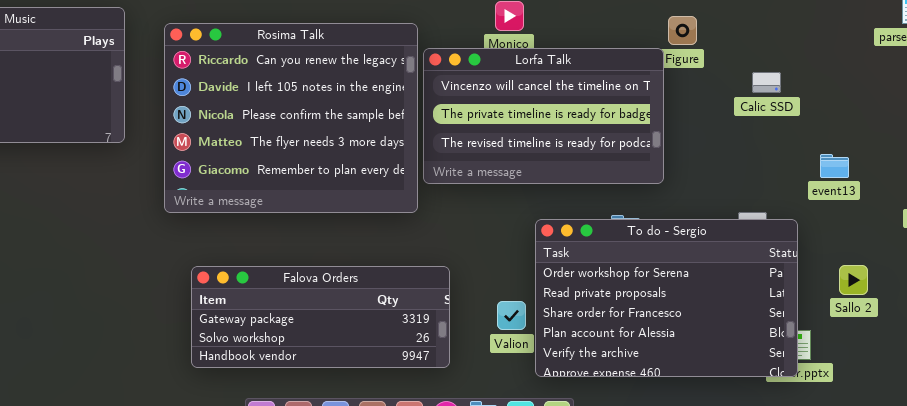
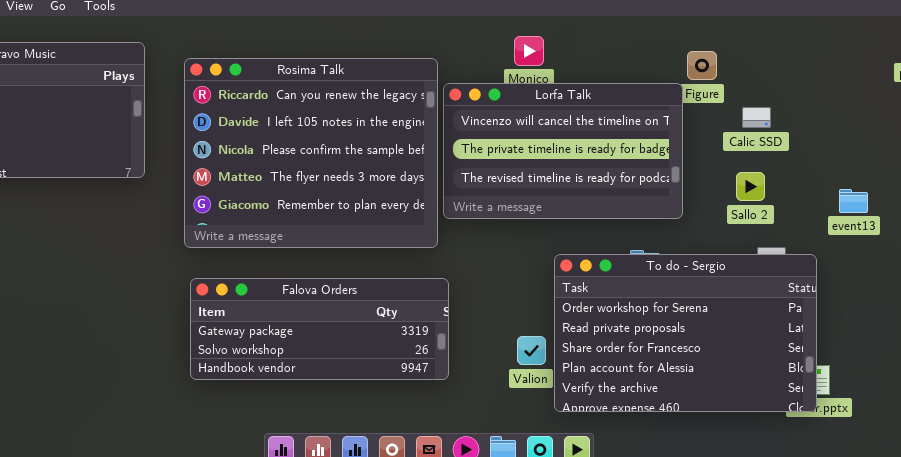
Calic SSD: [752,72,781,93] -> [742,107,771,128], moved
Sallo 2: [839,265,868,295] -> [736,172,765,201], moved
Falova Orders: [191,266,450,368] -> [190,278,449,380], moved

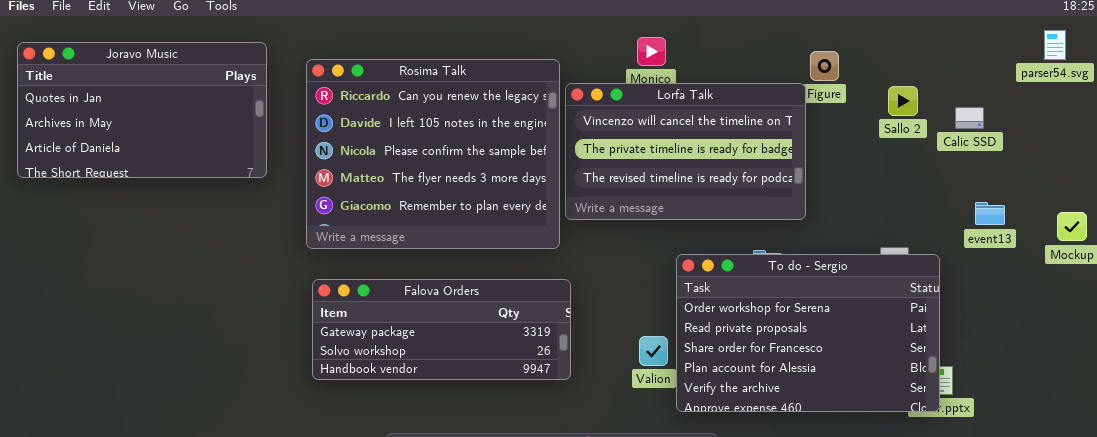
Calic SSD: [742,107,771,128] -> [955,107,984,129], moved
Sallo 2: [736,172,765,201] -> [888,86,918,116], moved
event13: [839,189,868,213] -> [975,202,1005,225], moved

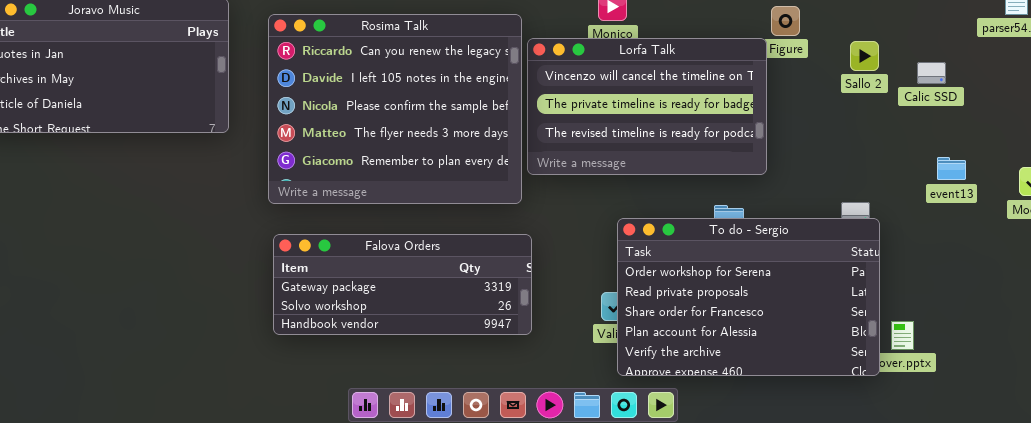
To do - Sergio: [676,254,940,412] -> [617,218,880,376], moved

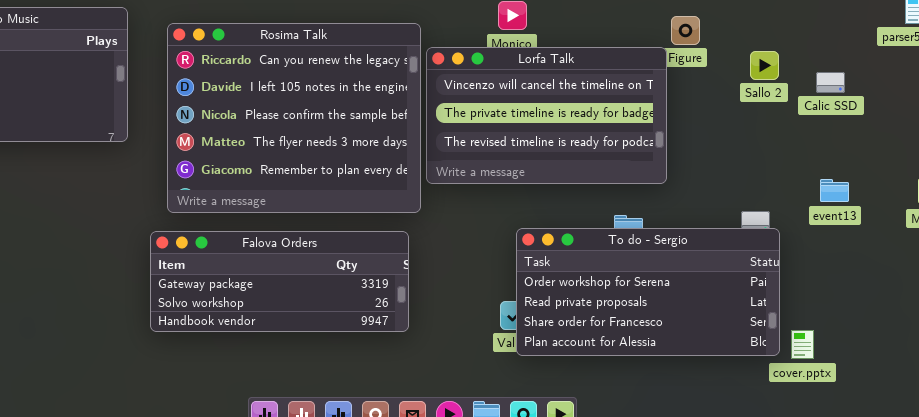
event13: [937,157,966,180] -> [820,179,849,202], moved
To do - Sergio: [617,218,880,376] -> [516,228,780,356], resized
Falova Orders: [273,234,532,335] -> [150,231,409,332], moved

